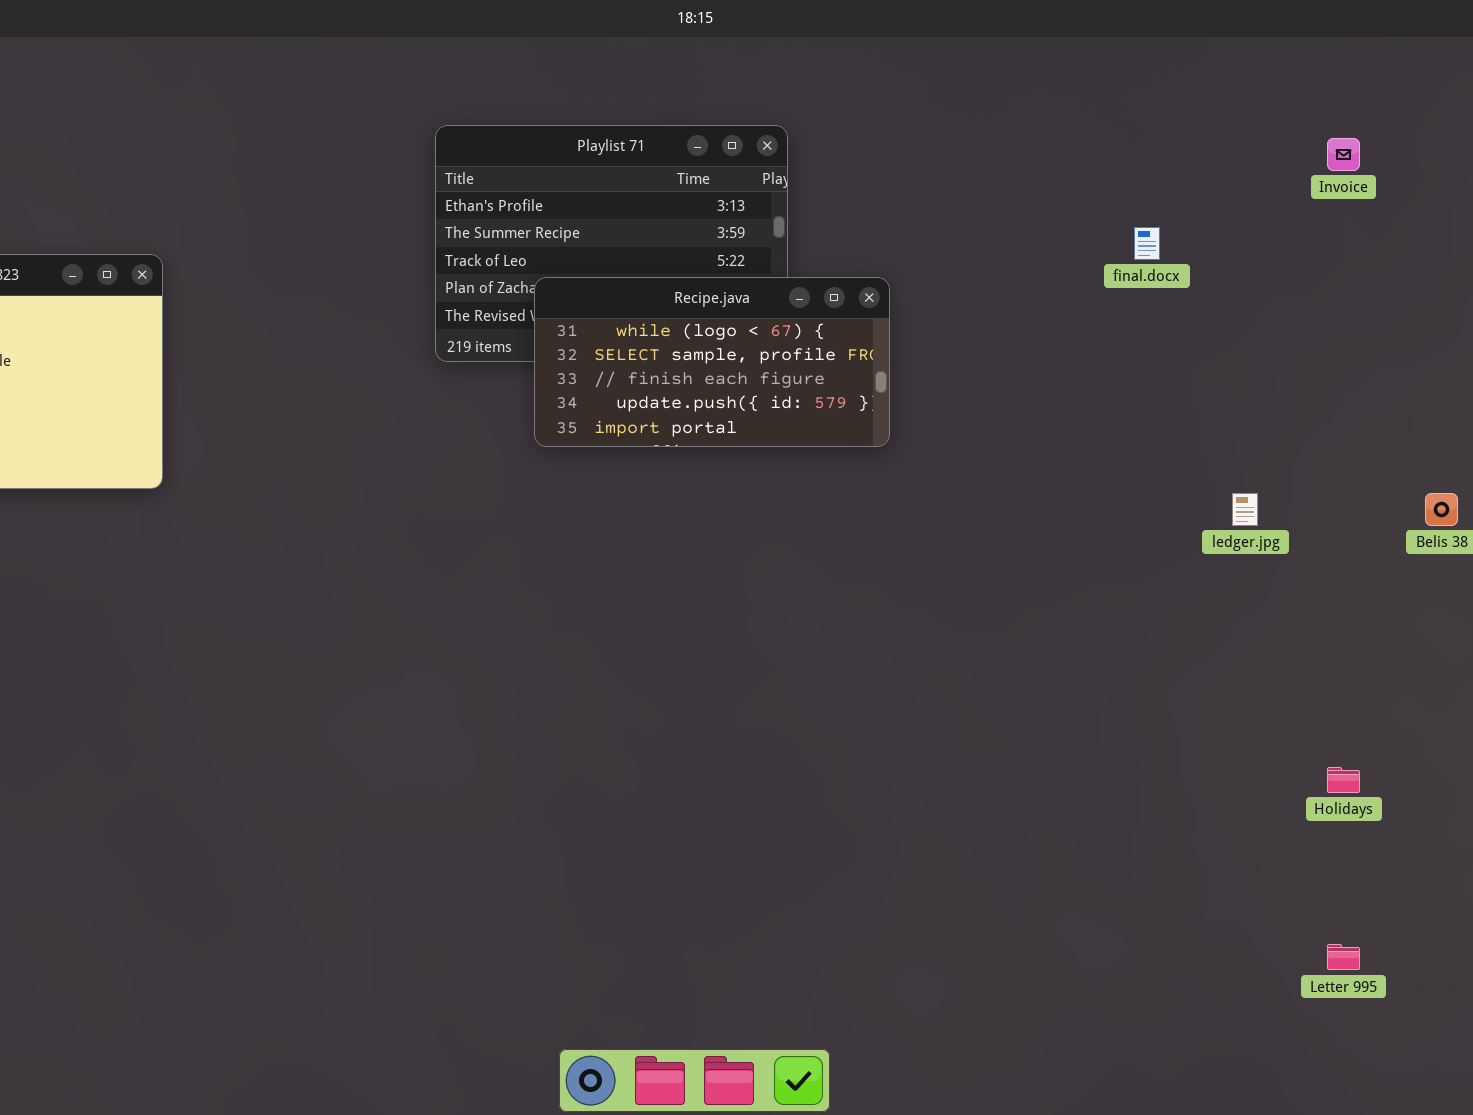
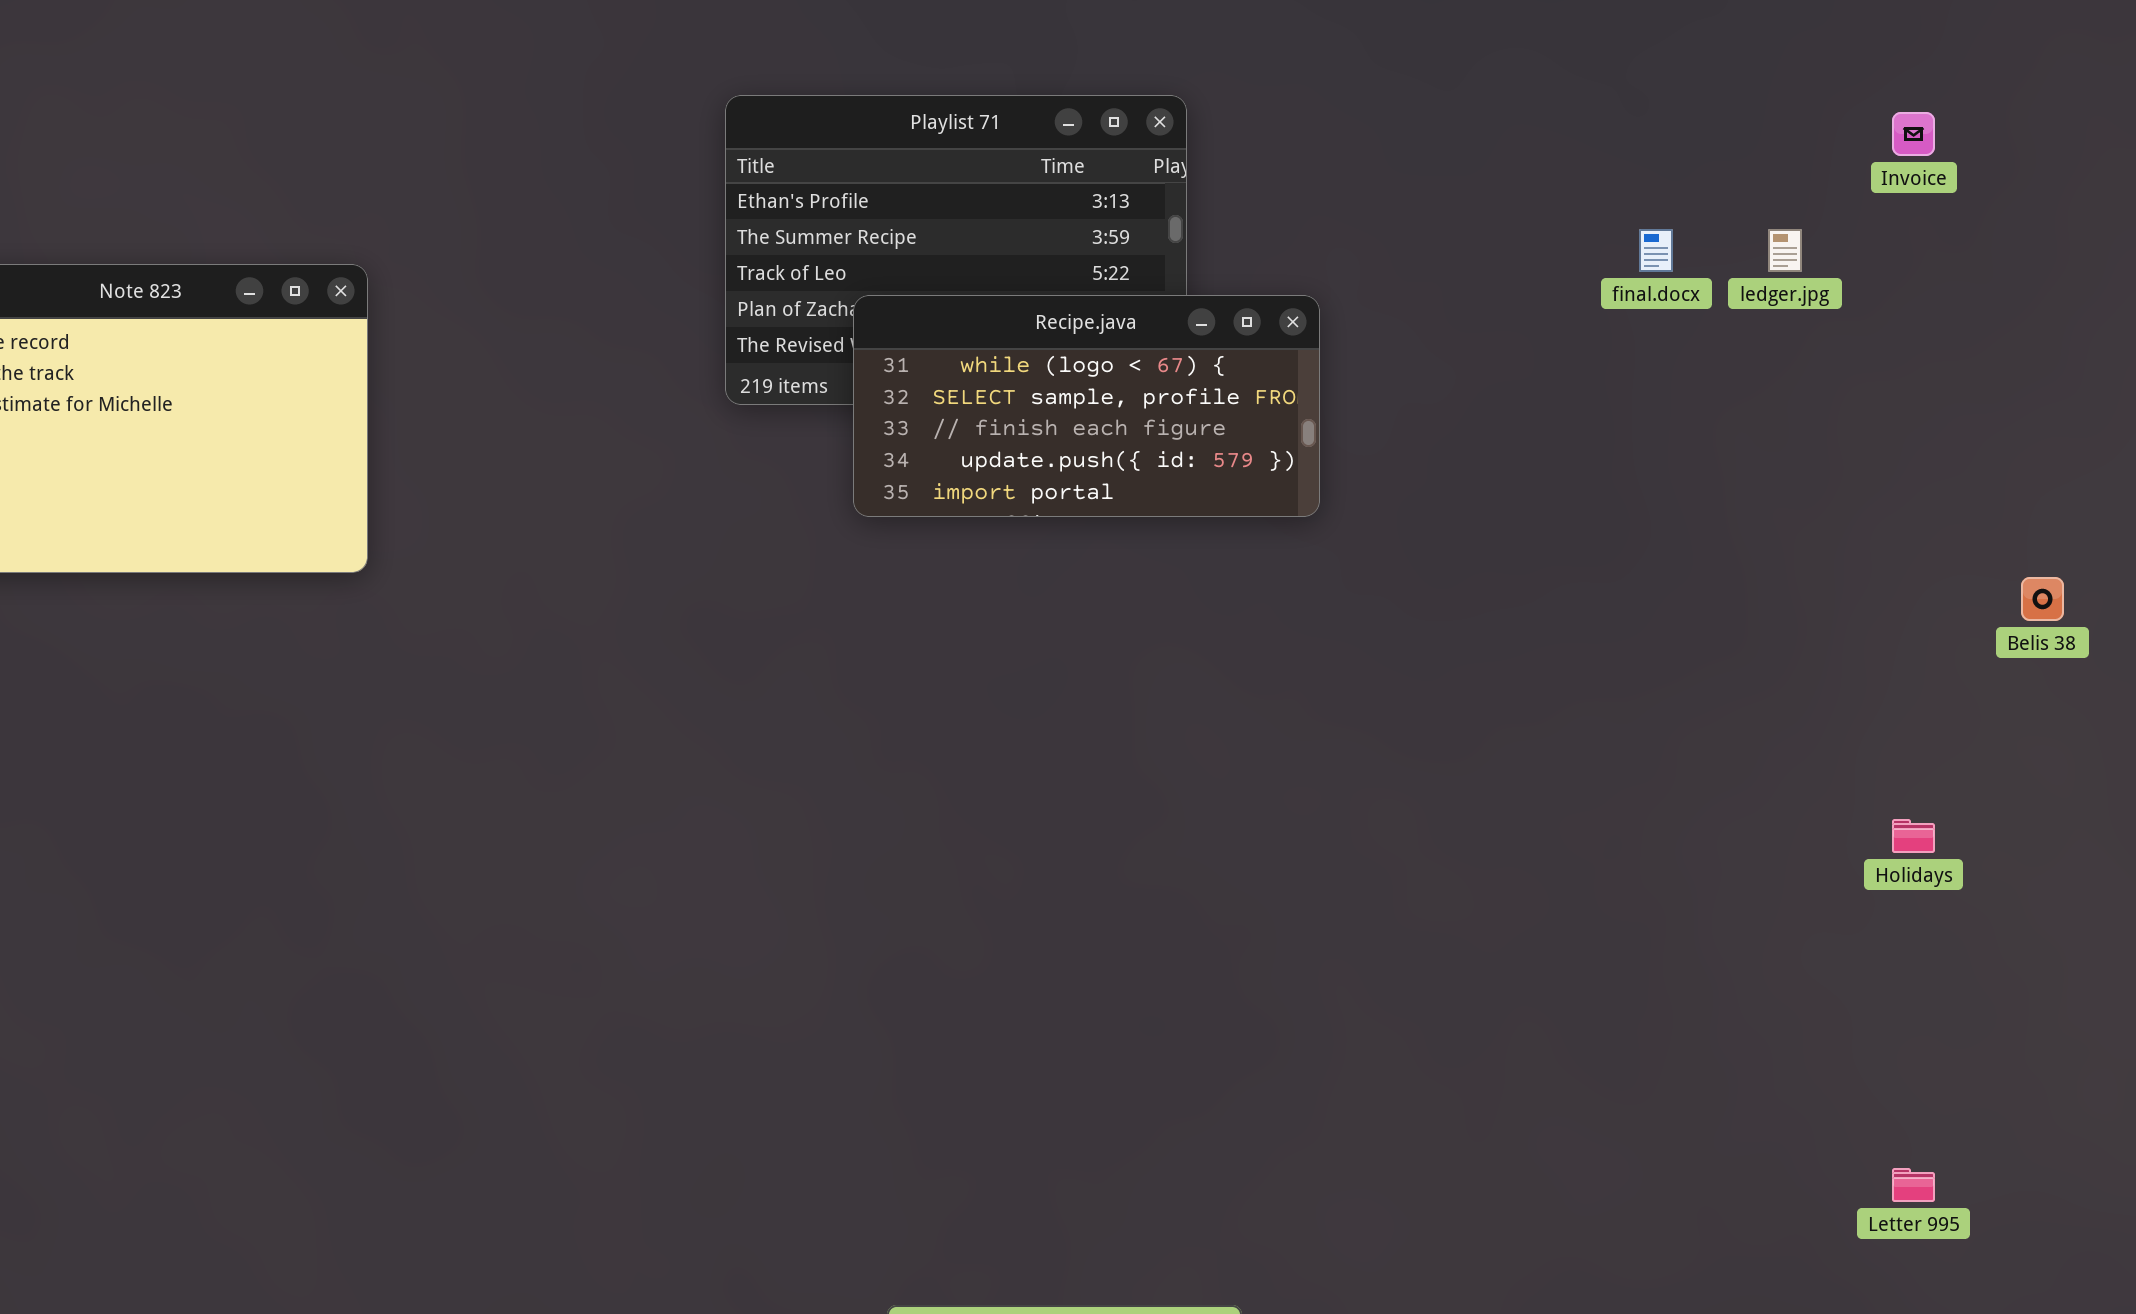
ledger.jpg: [1232,493,1258,526] -> [1768,229,1802,272], moved
Holidays: [1327,767,1360,793] -> [1892,819,1935,853], moved

